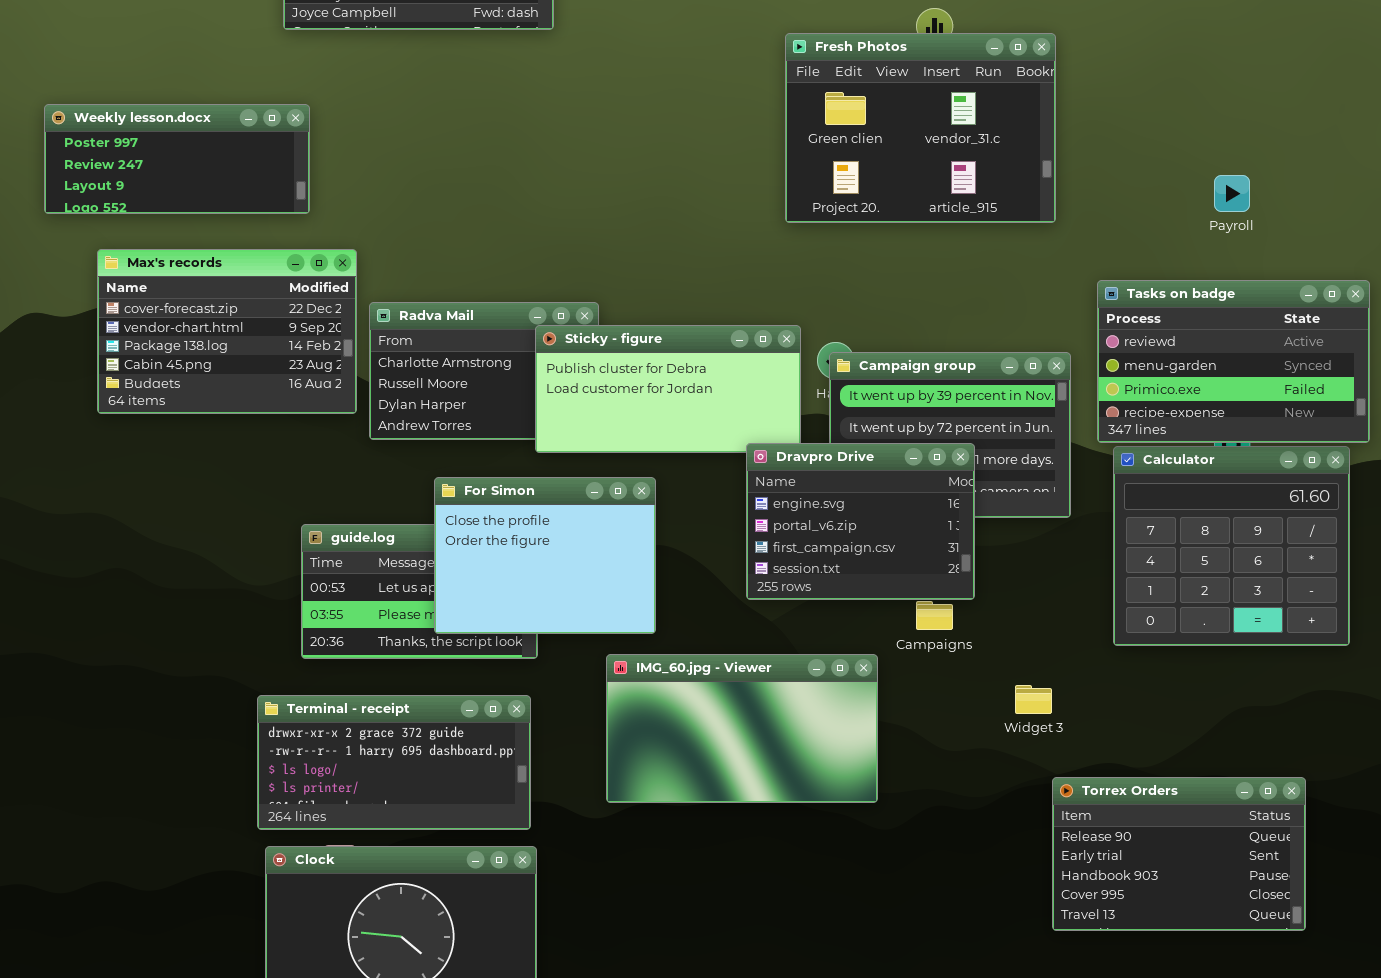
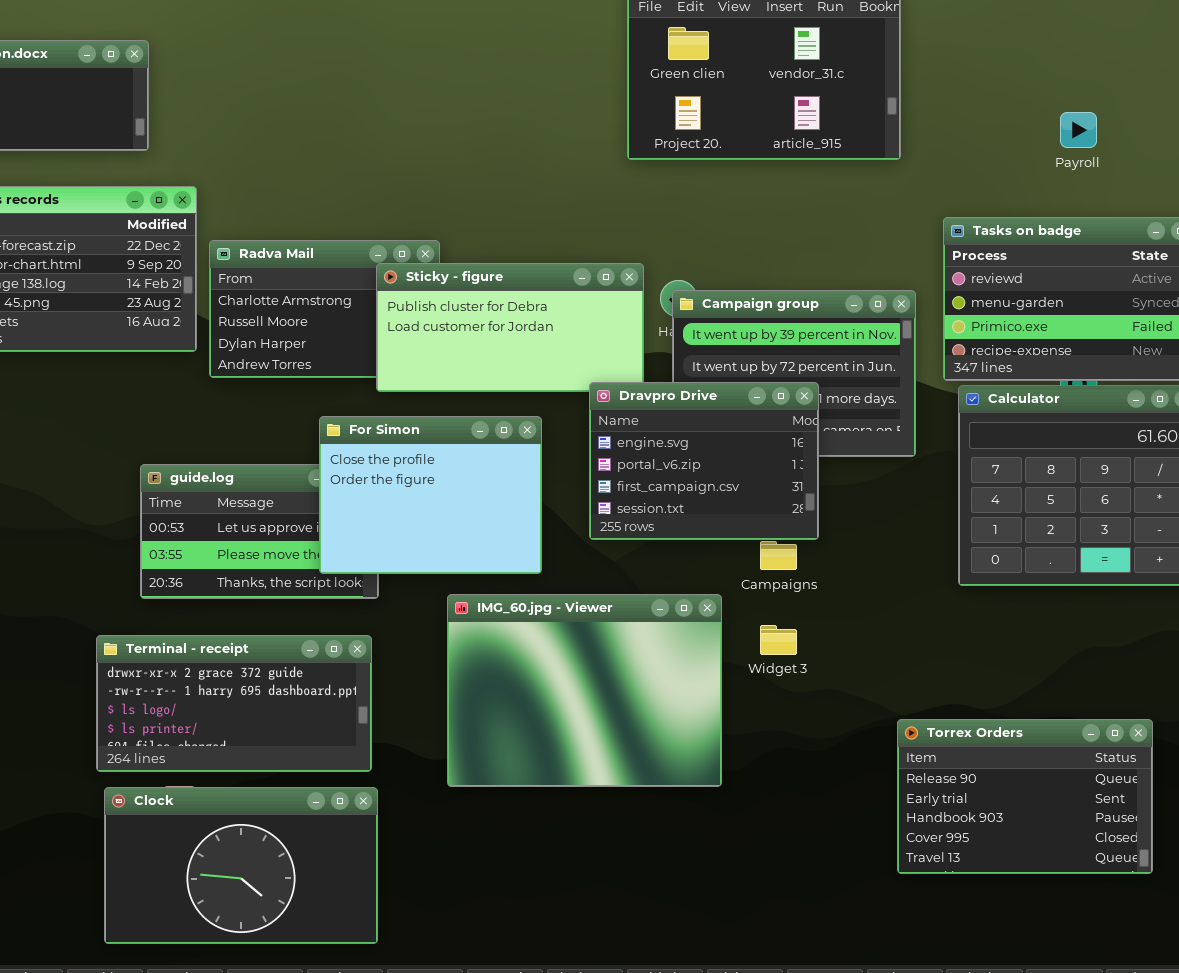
For Simon: [434,477,656,634] -> [319,416,542,574], moved
IMG_60.jpg - Viewer: [606,654,878,803] -> [447,594,722,787], resized
Widget 3: [1015,685,1052,714] -> [760,625,797,655], moved

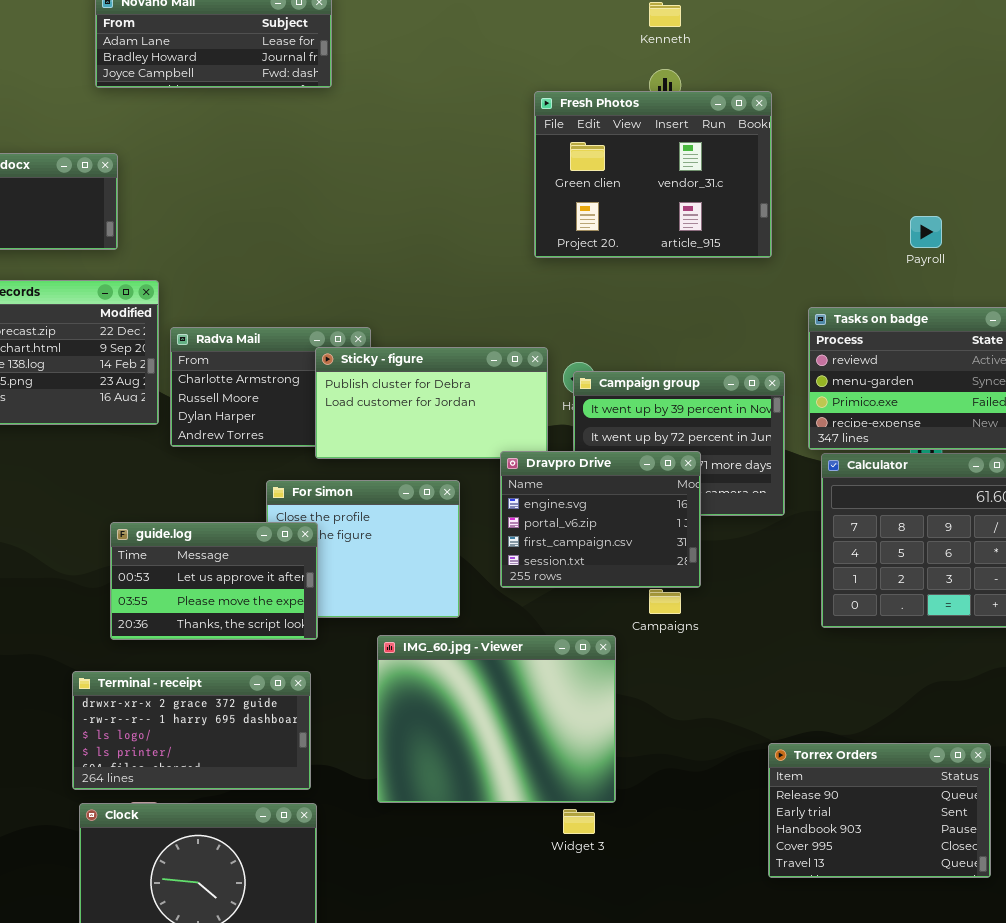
guide.log: [140,464,379,599] -> [110,522,318,640], raised
Widget 3: [760,625,797,655] -> [563,809,595,834], moved

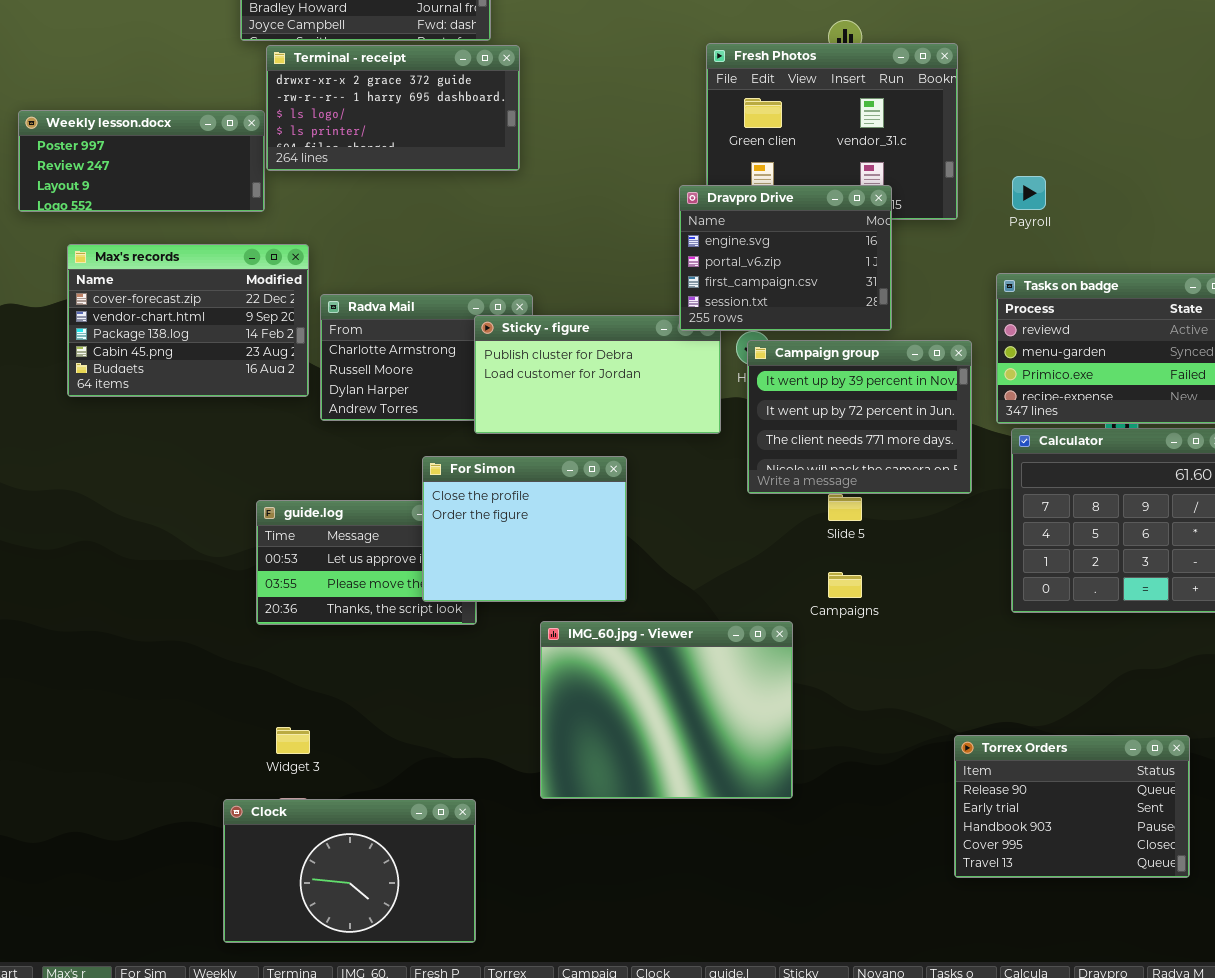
Payroll: [910,216,942,248] -> [1012,176,1046,210], moved
Dravpro Drive: [500,451,701,588] -> [679,185,892,331], moved
For Simon: [266,480,460,618] -> [422,456,627,602], raised
Terminal - receipt: [72,671,311,790] -> [266,45,520,171], moved
Widget 3: [563,809,595,834] -> [276,727,310,754], moved

